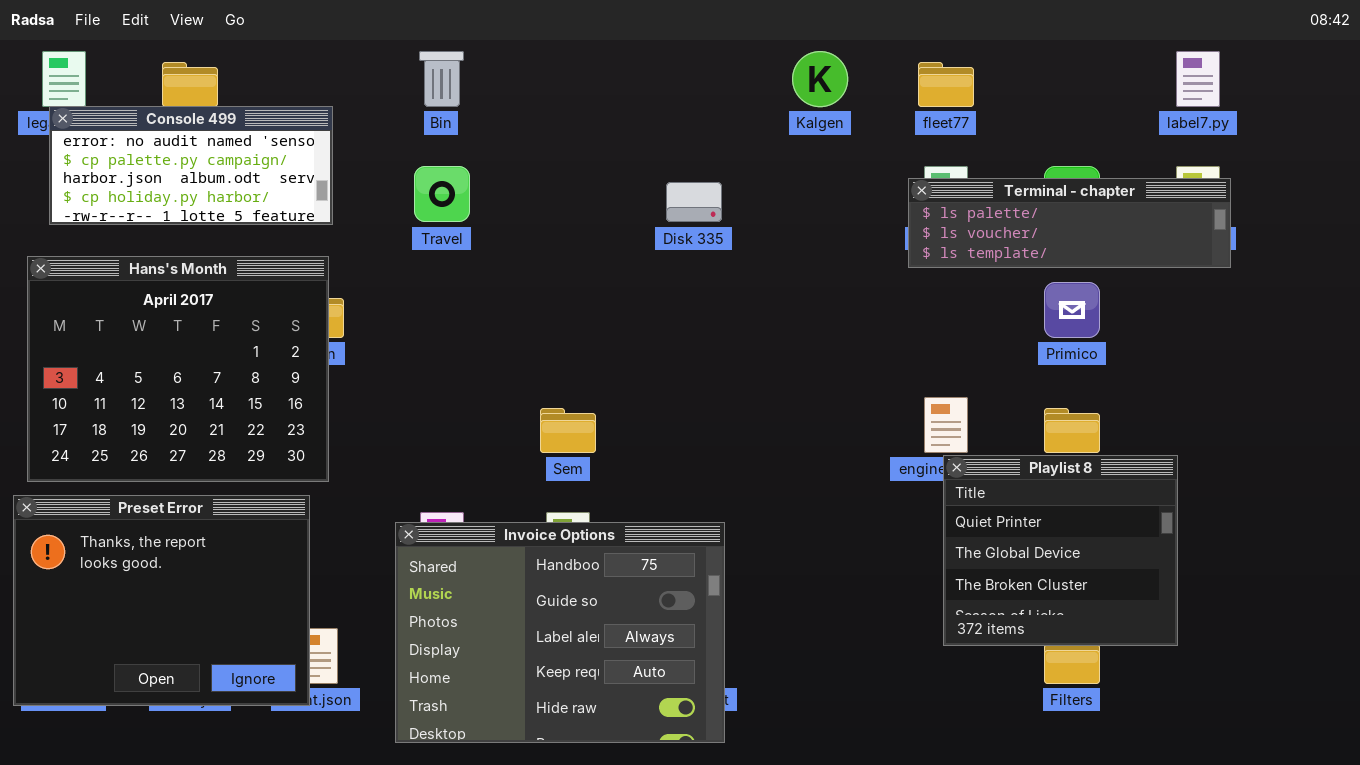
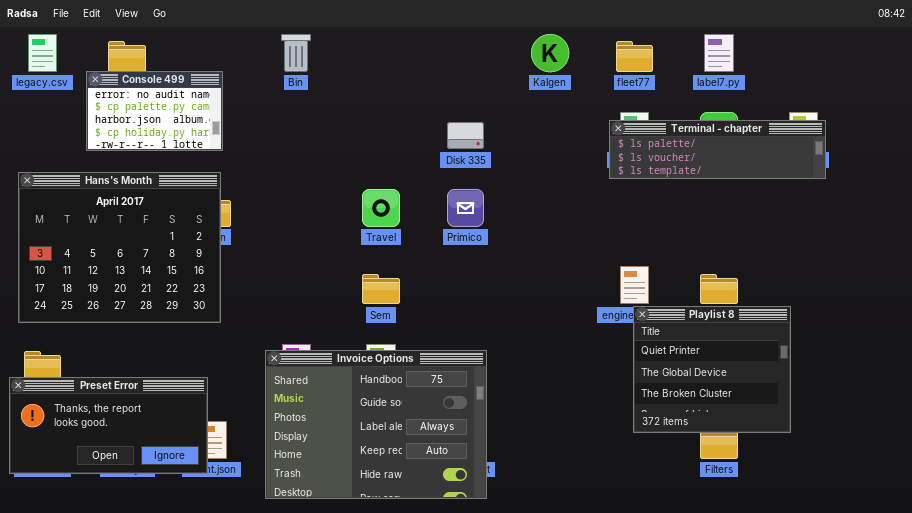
label7.py: [1176,51,1220,107] -> [704,34,734,72], moved
Console 499: [49,106,333,225] -> [86,71,223,151], resized
Travel: [414,166,470,222] -> [362,189,400,227], moved
Primico: [1044,282,1100,338] -> [447,189,484,227], moved
Preset Error: [13,495,310,706] -> [9,377,208,474], resized

